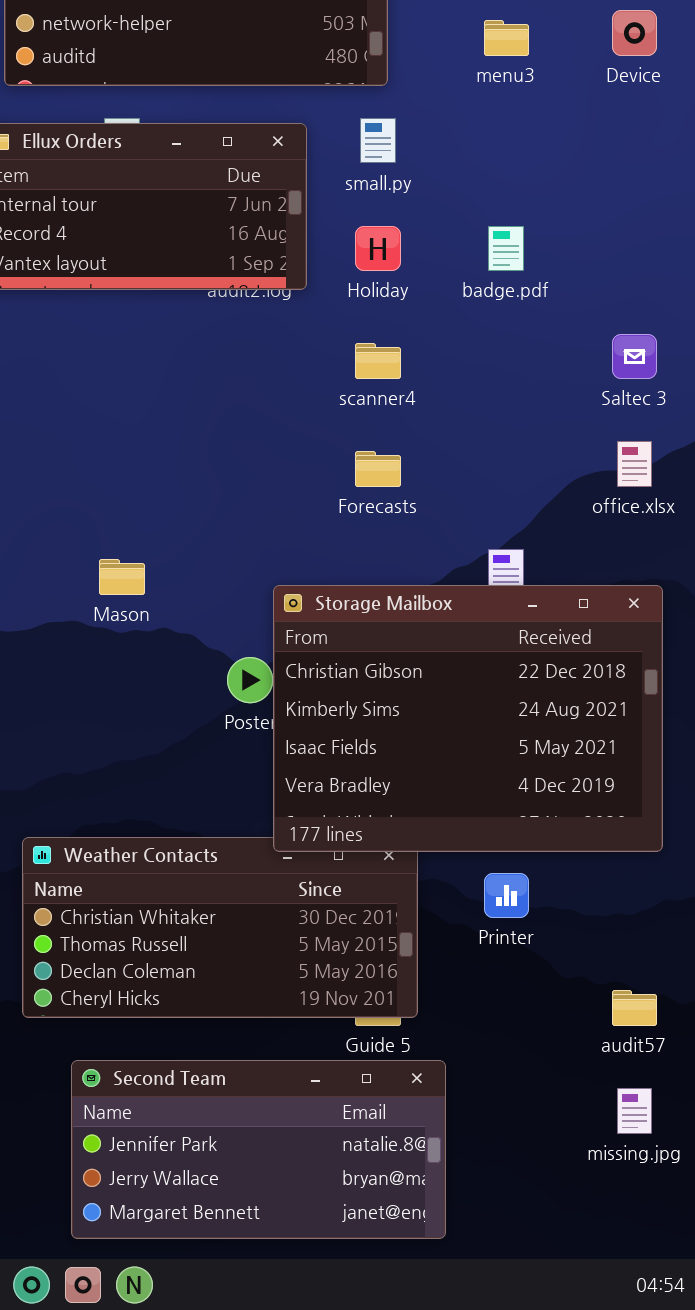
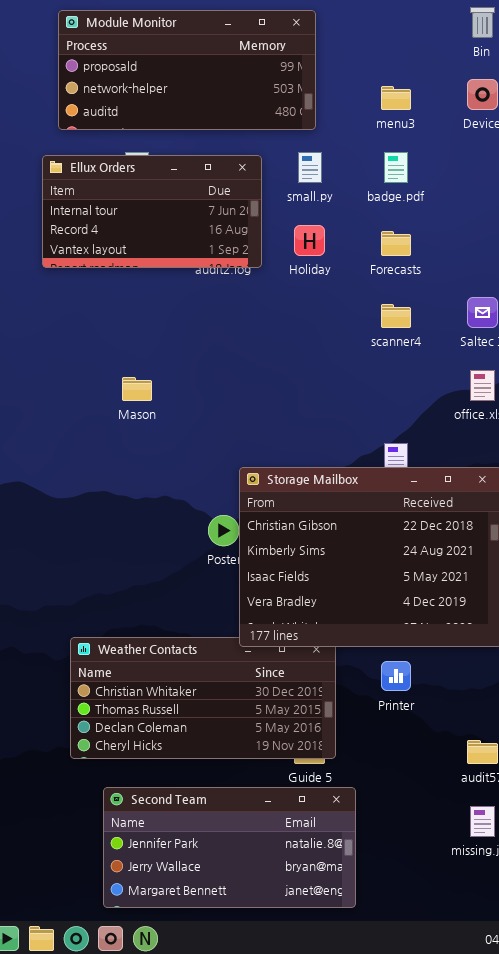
badge.pdf: [488,226,524,271] -> [384,152,408,183], moved
scanner4: [355,343,401,379] -> [381,304,411,328], moved
Forecasts: [355,451,401,487] -> [381,231,411,256], moved
Mason: [99,559,145,595] -> [122,377,152,401], moved

